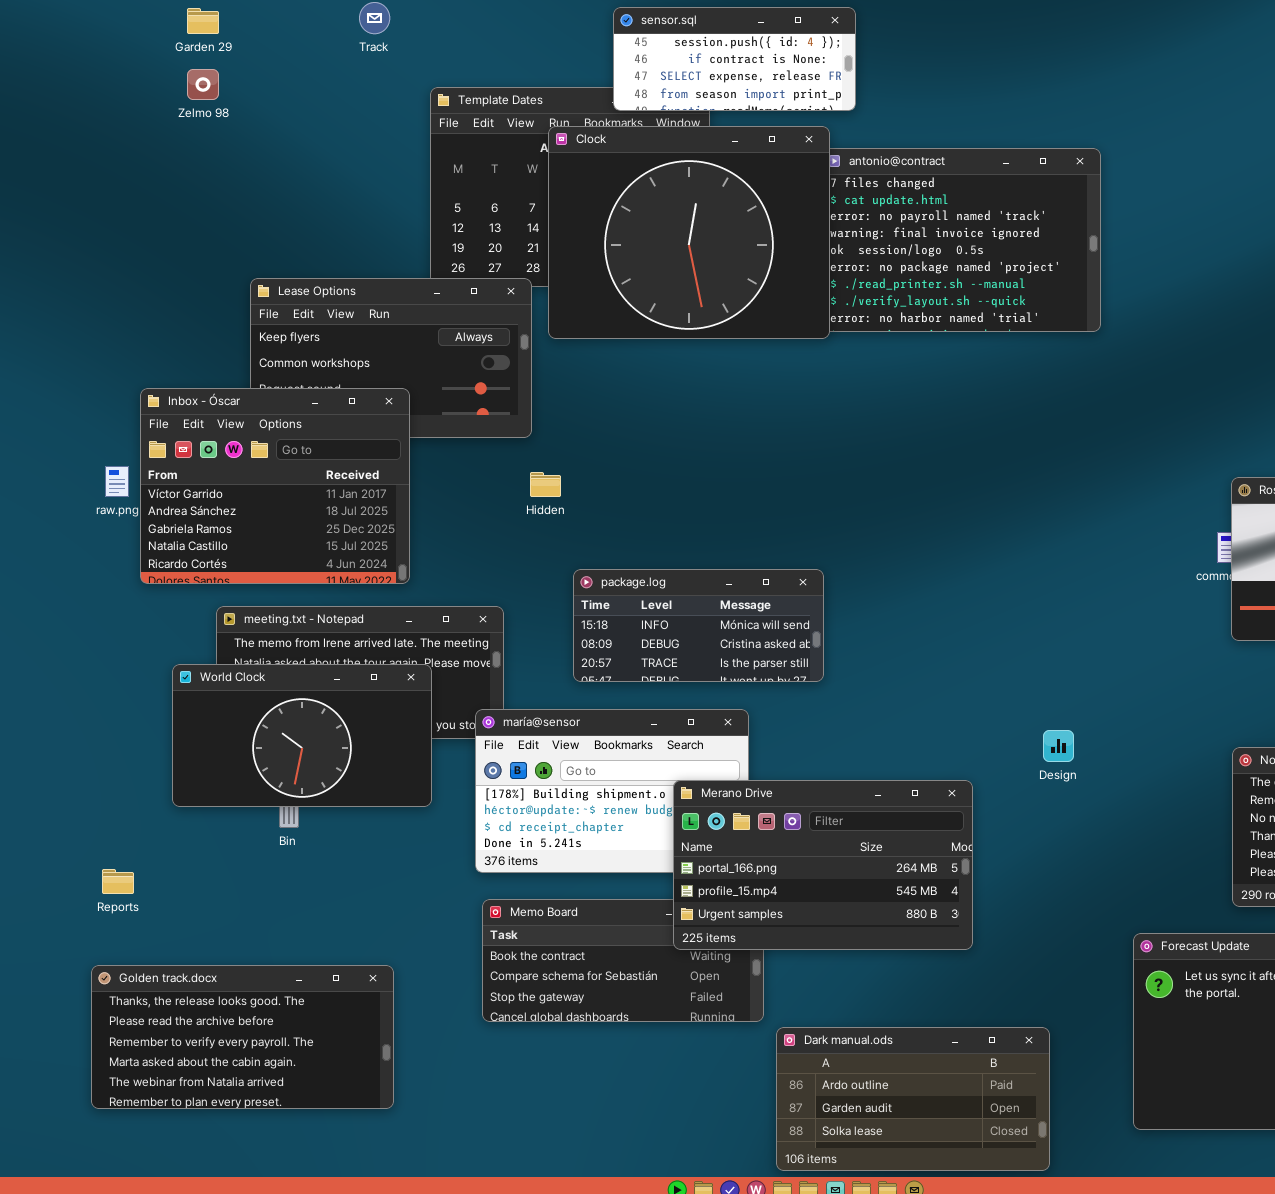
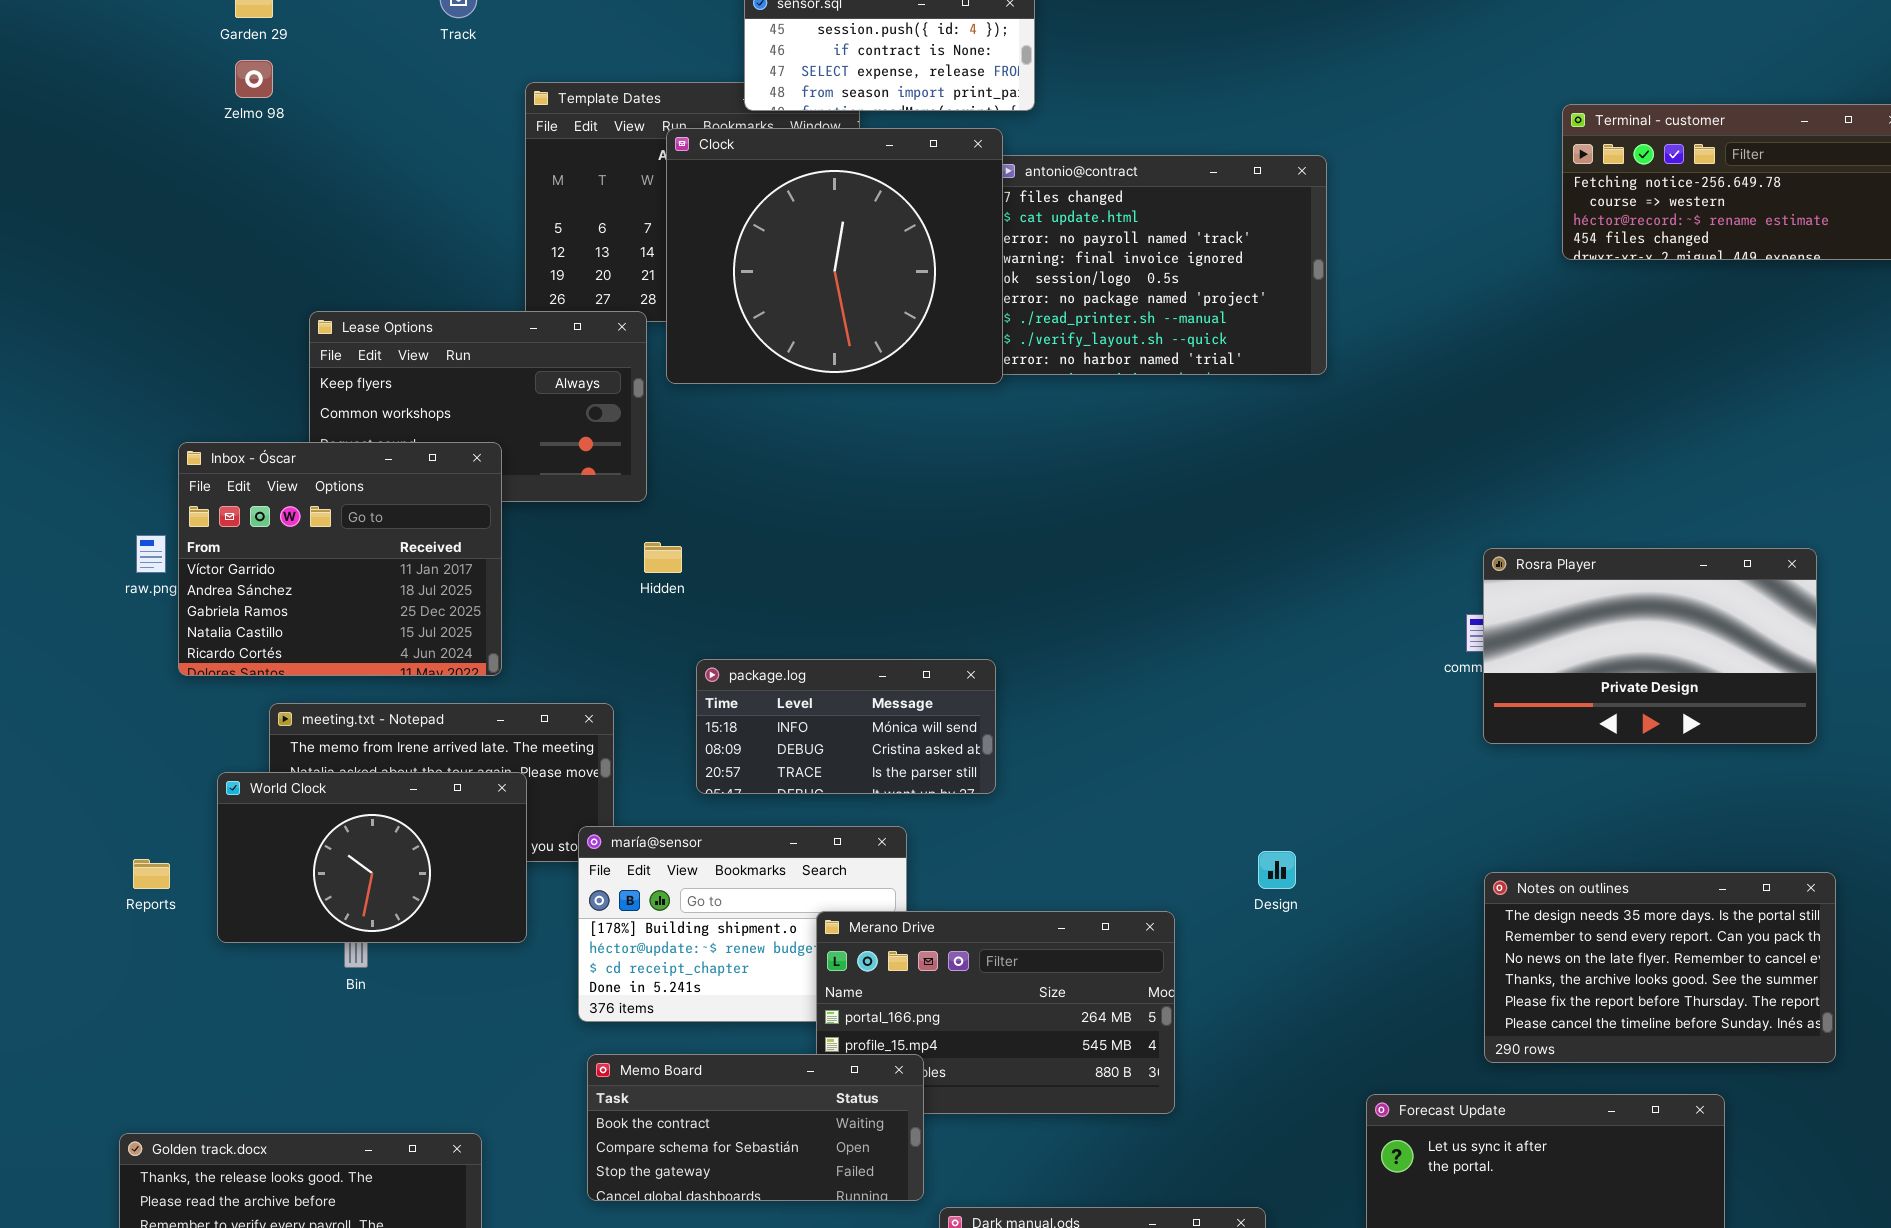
Reports: [102,869,134,894] -> [133,859,170,889], moved
Memo Board: [482,899,764,1022] -> [587,1054,924,1201], raised

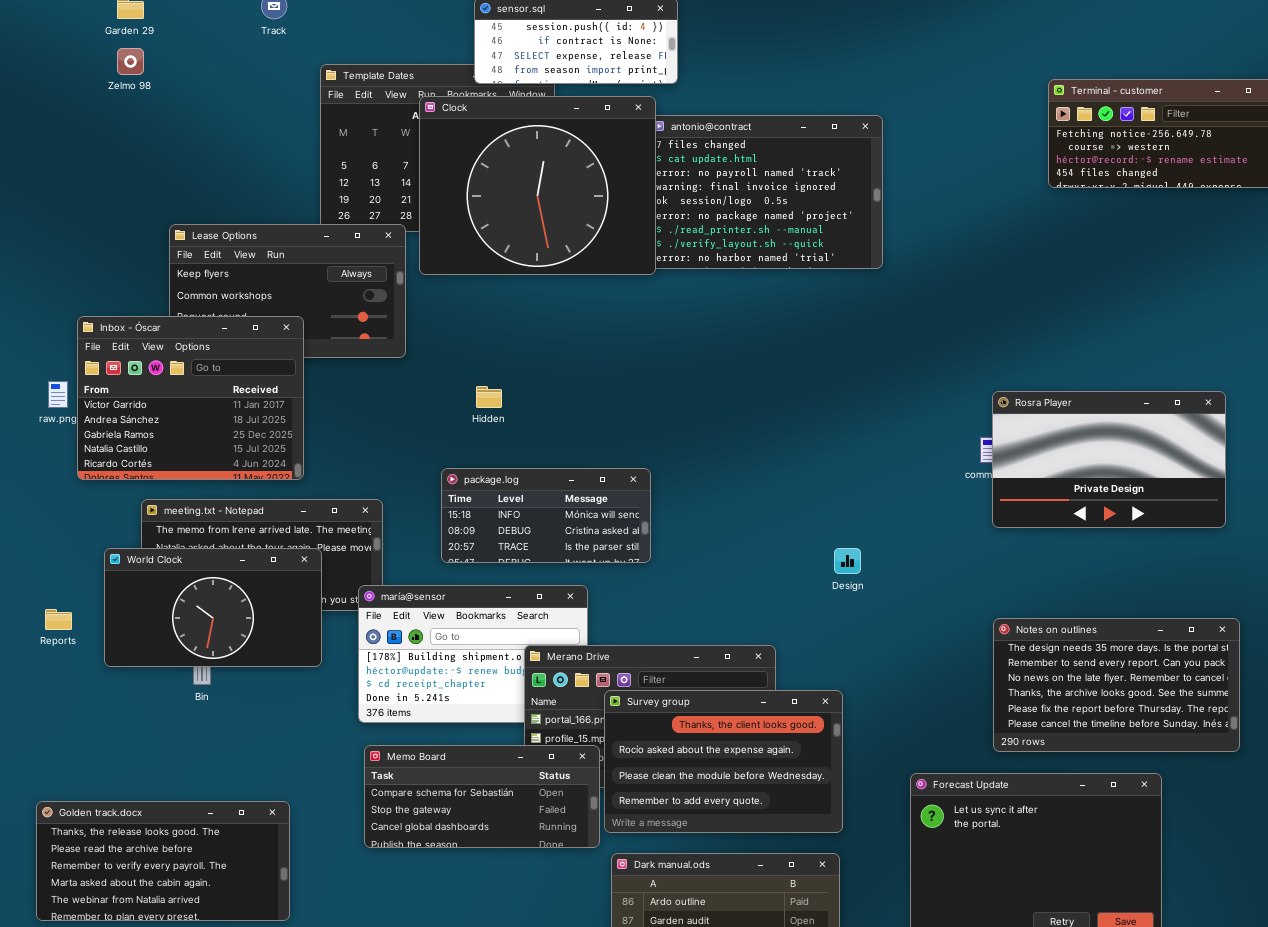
Hidden: [644,542,682,573] -> [476,386,502,408], moved
Design: [1258,851,1296,889] -> [834,548,861,574], moved
Survey group: none -> [604,690,843,833], opened
Memo Board: [587,1054,924,1201] -> [364,745,600,848], scrolled down 1 row

